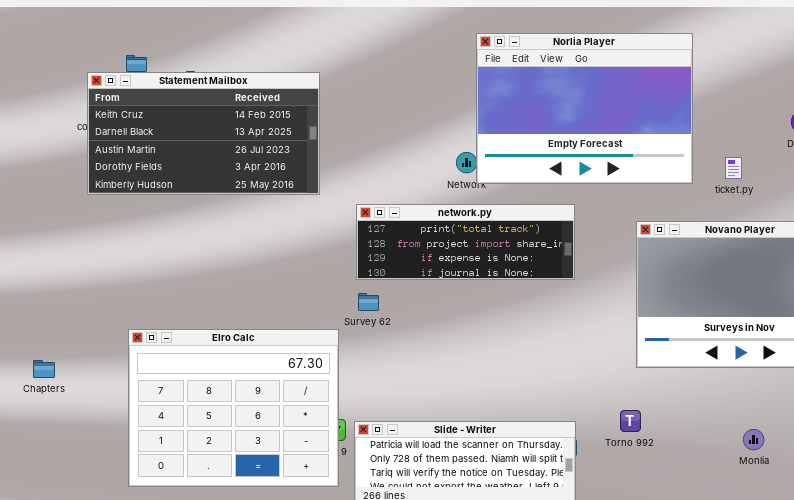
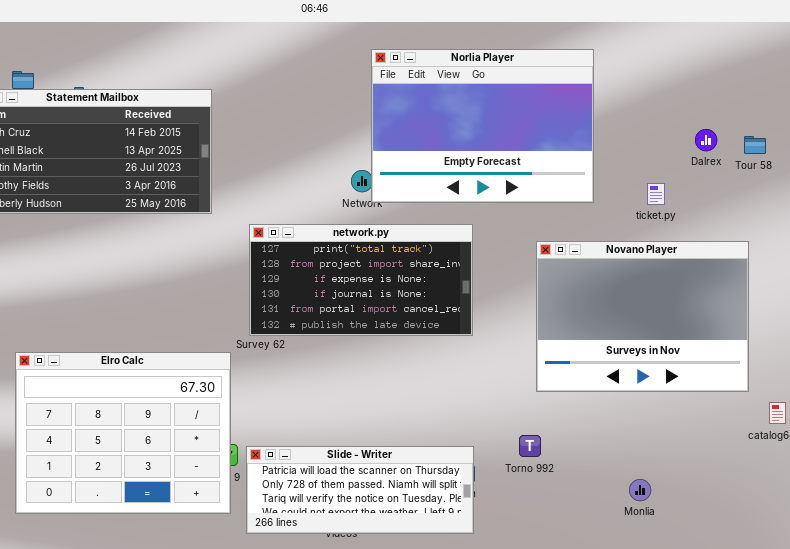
ticket.py: [725,157,742,179] -> [647,183,665,205], moved
network.py: [356,204,575,280] -> [249,224,473,336], resized
Monlia: [743,429,764,450] -> [629,479,651,501], moved

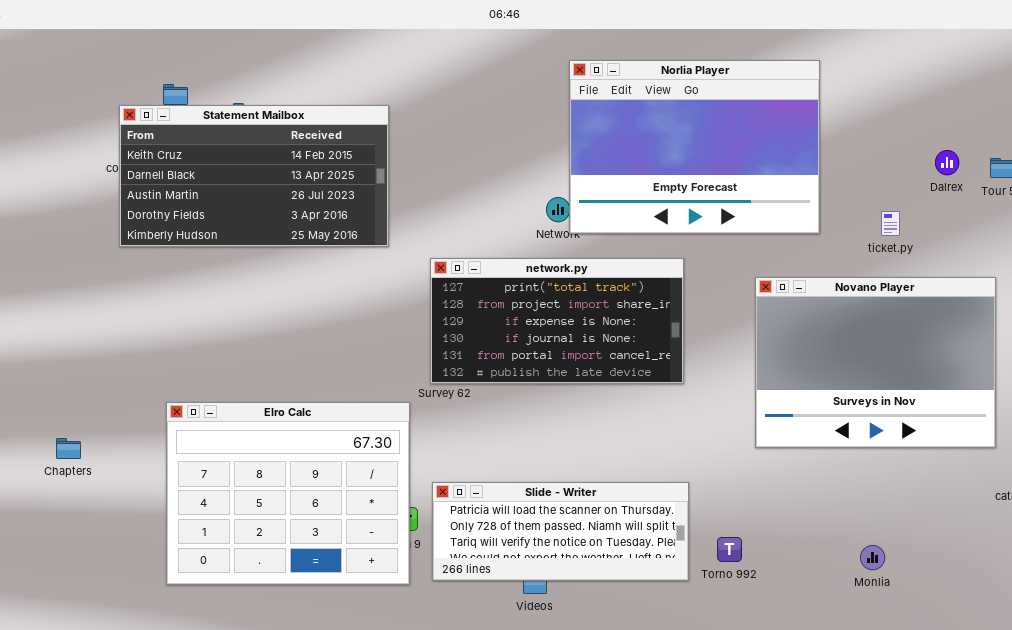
Torno 992: [519,435,541,457] -> [717,537,742,562], moved
Slide - Writer: [246,446,474,534] -> [432,482,689,581], moved

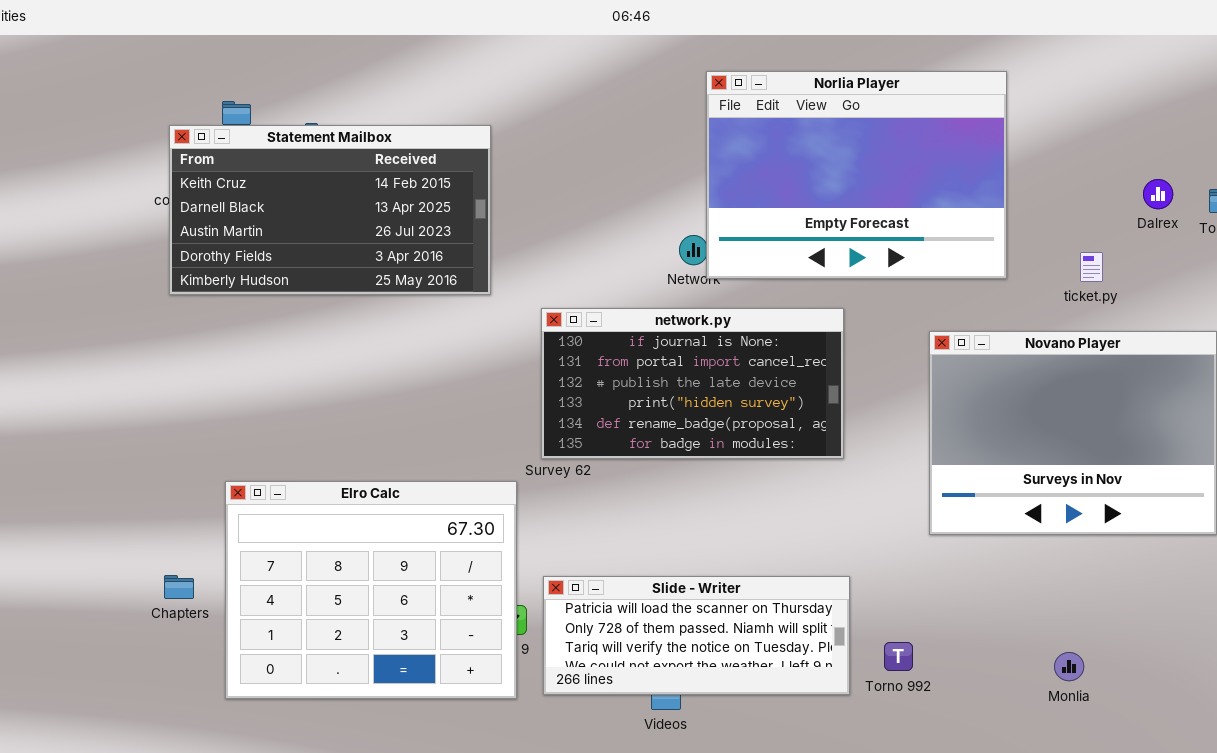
network.py: [430,258,684,384] -> [541,308,844,459], scrolled down 3 rows
Chapters: [56,438,81,459] -> [164,575,194,599], moved

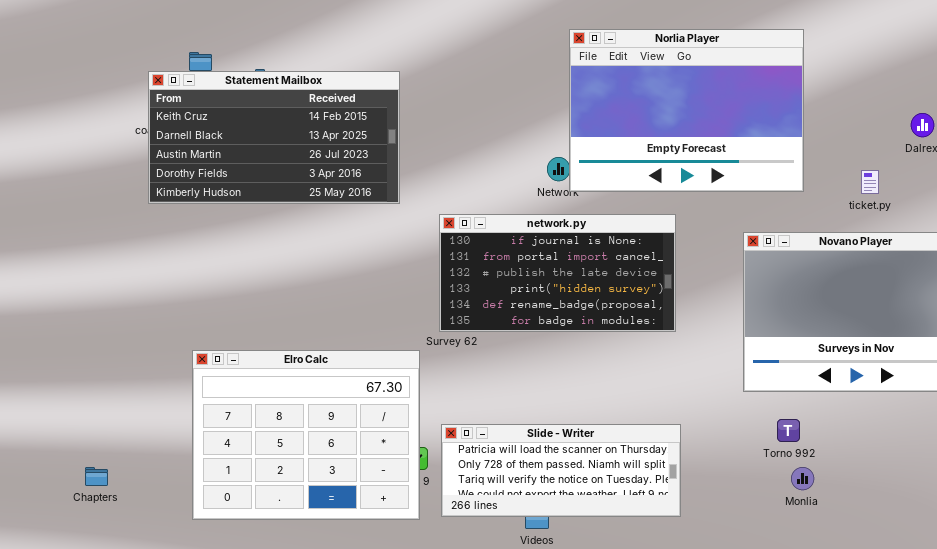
Chapters: [164,575,194,599] -> [85,467,108,486], moved
Torno 992: [884,642,913,671] -> [777,419,800,442], moved
Monlia: [1054,652,1084,681] -> [791,467,814,490], moved

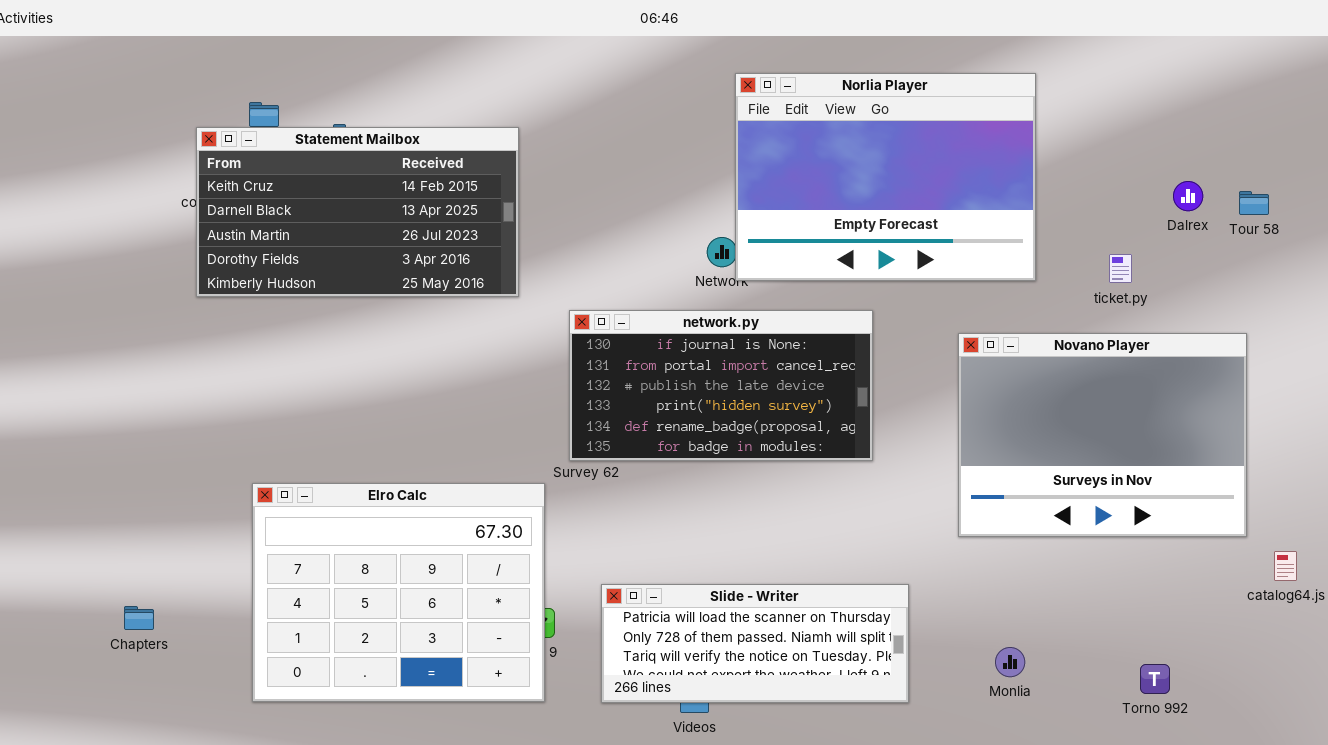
Torno 992: [777,419,800,442] -> [1140,664,1170,694], moved
Slide - Writer: [441,424,681,517] -> [601,584,909,703], moved
Chapters: [85,467,108,486] -> [124,606,154,630], moved
Monlia: [791,467,814,490] -> [995,647,1025,677], moved

